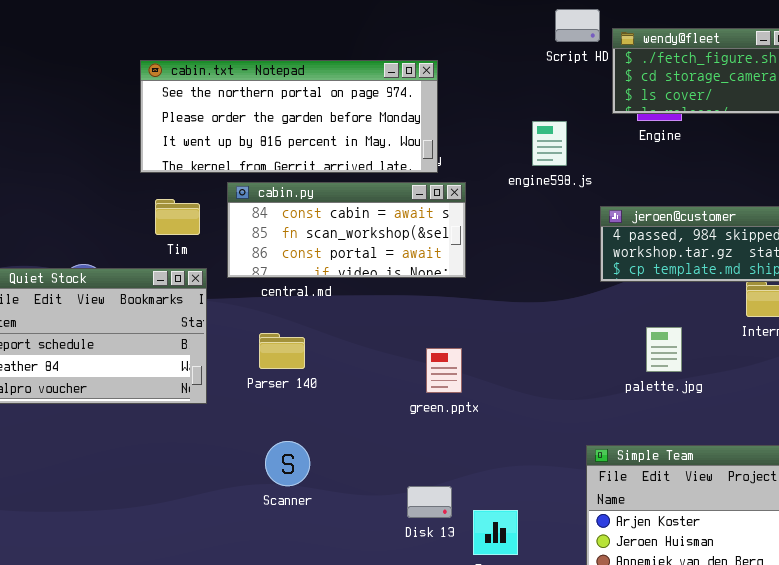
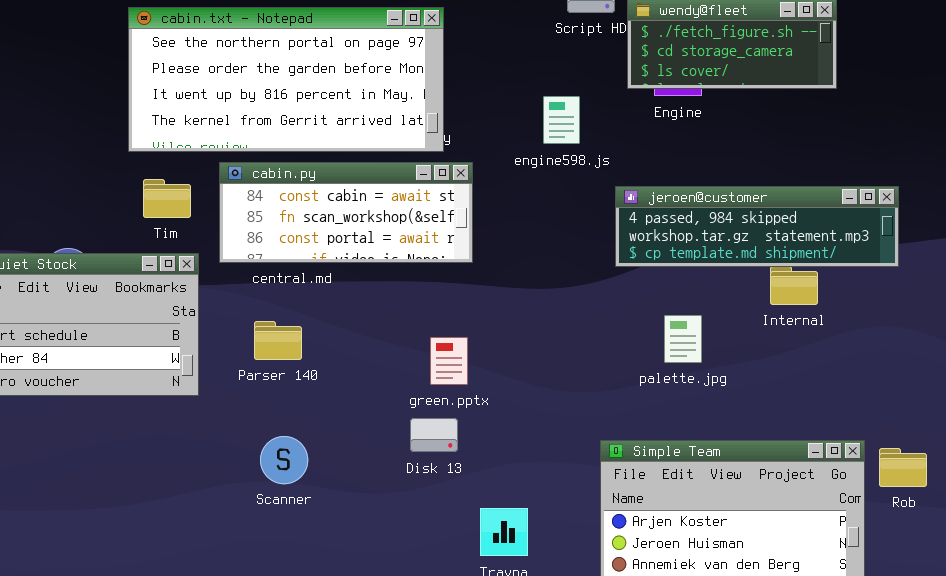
cabin.txt - Notepad: [140,60,438,173] -> [128,7,444,152], resized
Disk 13: [407,486,452,518] -> [410,418,458,452], moved

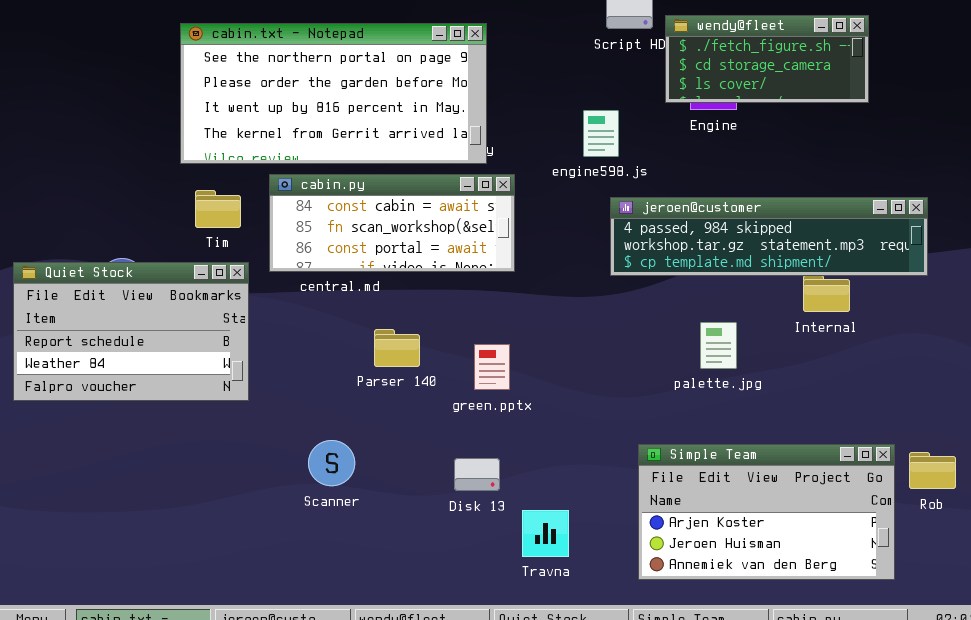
jeroen@customer: [615,186,899,267] -> [610,197,928,276], resized
Parser 140: [254,321,302,360] -> [374,329,420,367], moved
Disk 13: [410,418,458,452] -> [454,458,500,491], moved

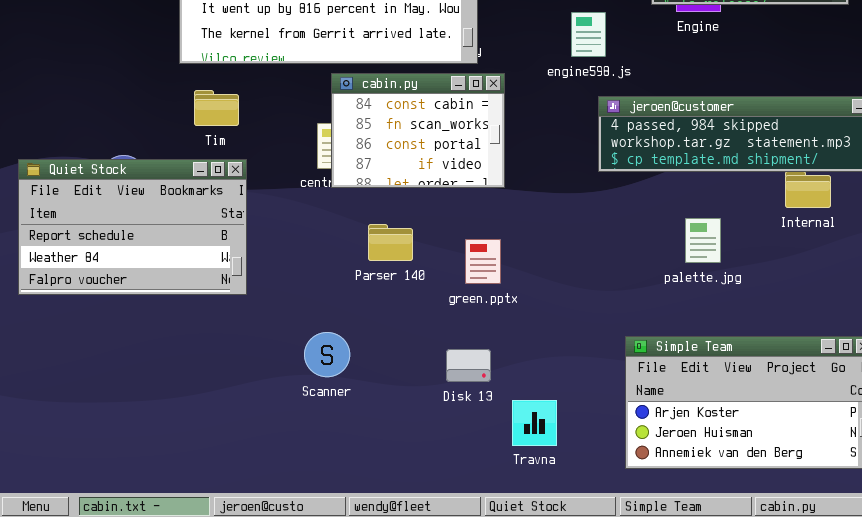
cabin.py: [269,174,515,272] -> [331,73,505,188], resized

